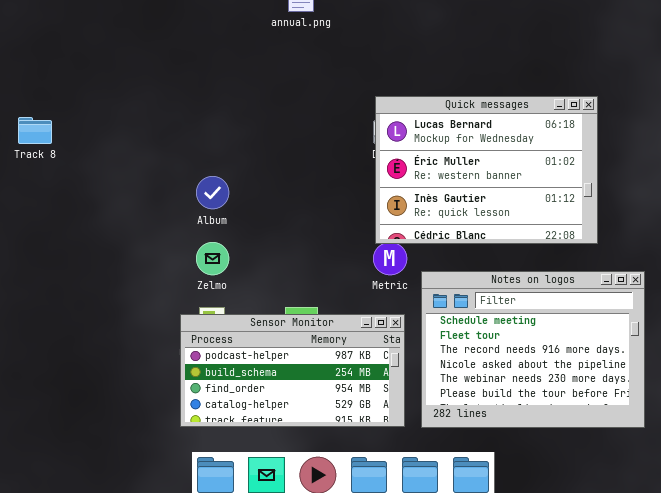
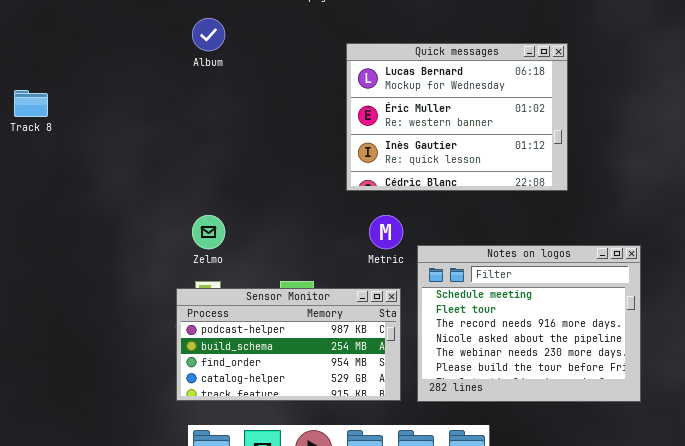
Quick messages: [375,96,598,244] -> [346,43,568,191], moved
Album: [196,176,229,209] -> [192,18,225,51], moved

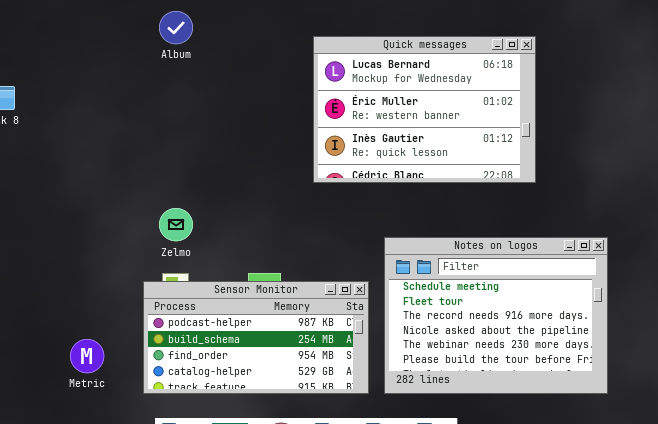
Metric: [369,215,403,249] -> [70,339,104,373], moved

